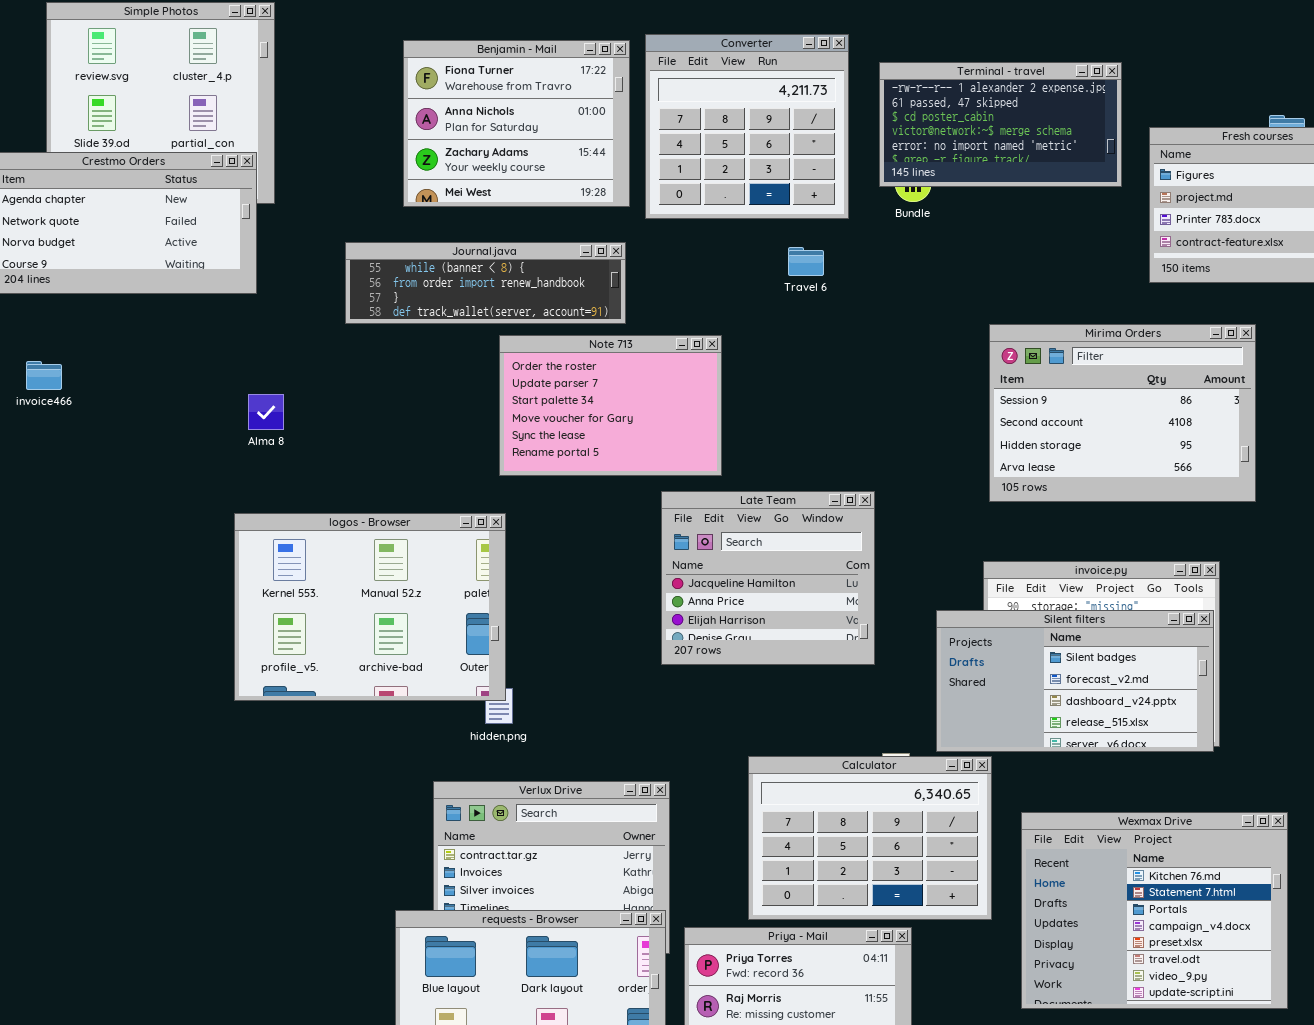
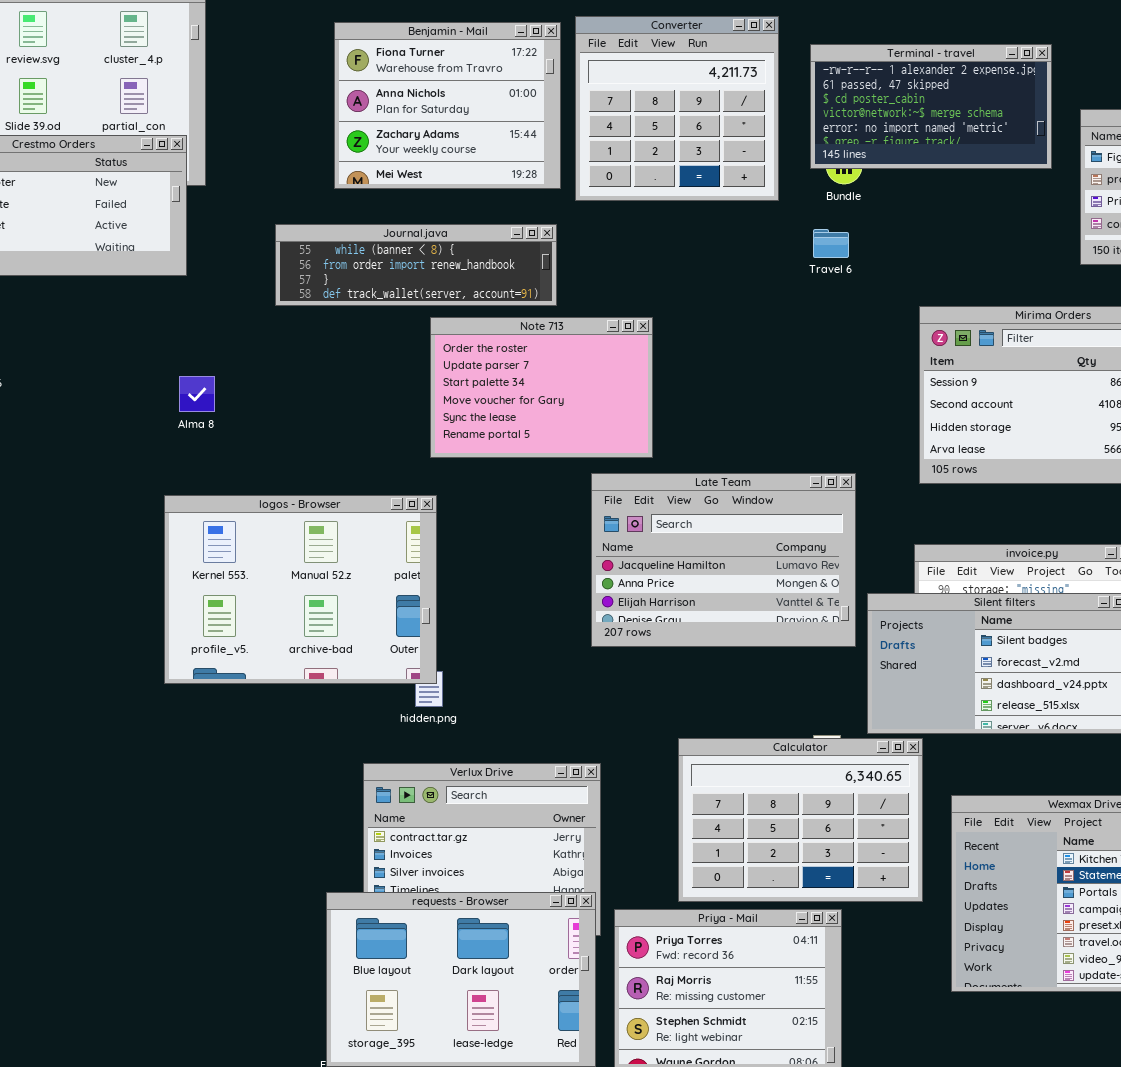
Travel 6: [788,247,824,276] -> [813,229,849,258], moved
Late Team: [661,491,875,665] -> [591,473,856,647], resized

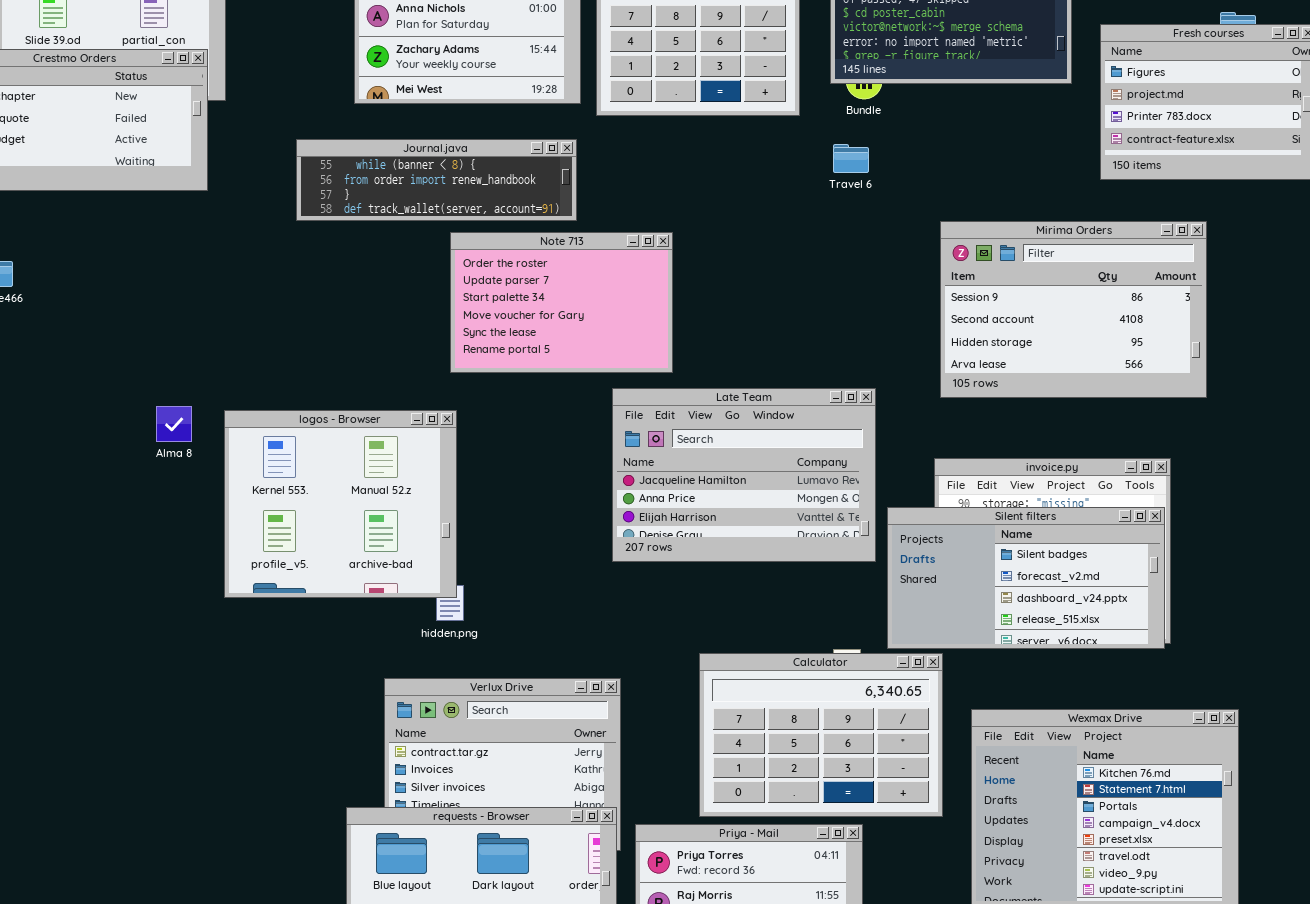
Alma 8: [179,376,215,412] -> [156,406,192,442], moved
logos - Browser: [164,495,437,684] -> [224,410,457,598], resized

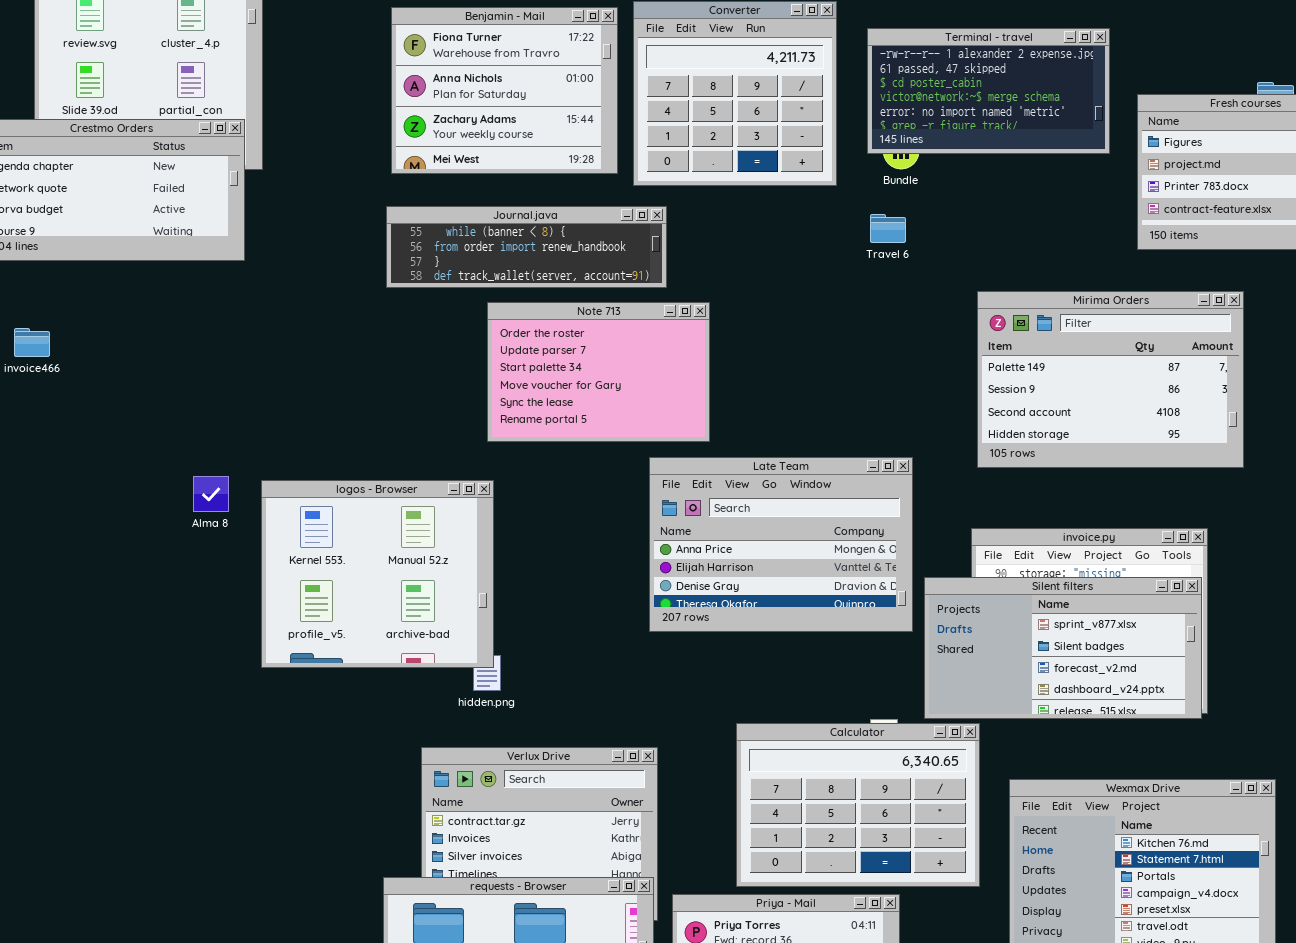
Journal.java: [296,139,577,221] -> [386,206,667,288], moved
Mirima Orders: [940,221,1207,398] -> [977,291,1244,468], scrolled up 1 row
Late Team: [612,388,876,562] -> [649,457,913,632], scrolled down 1 row
Silent filters: [887,507,1165,649] -> [924,577,1202,719], scrolled up 1 row

